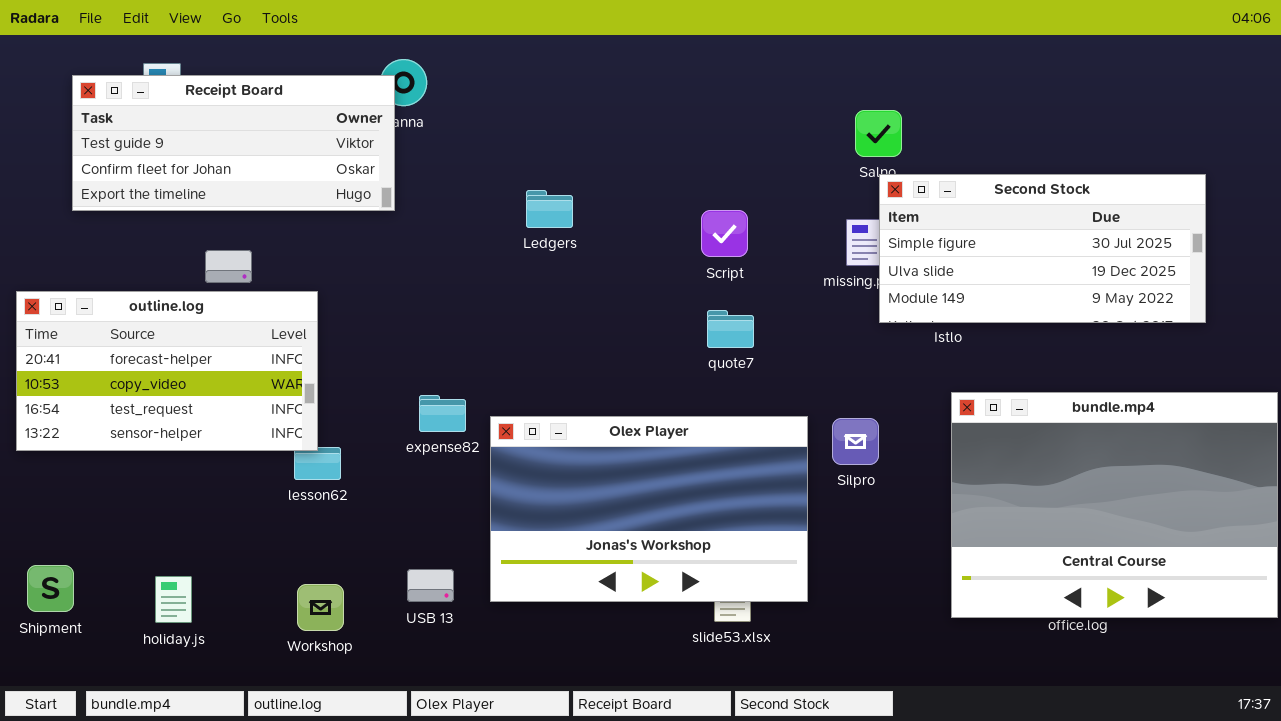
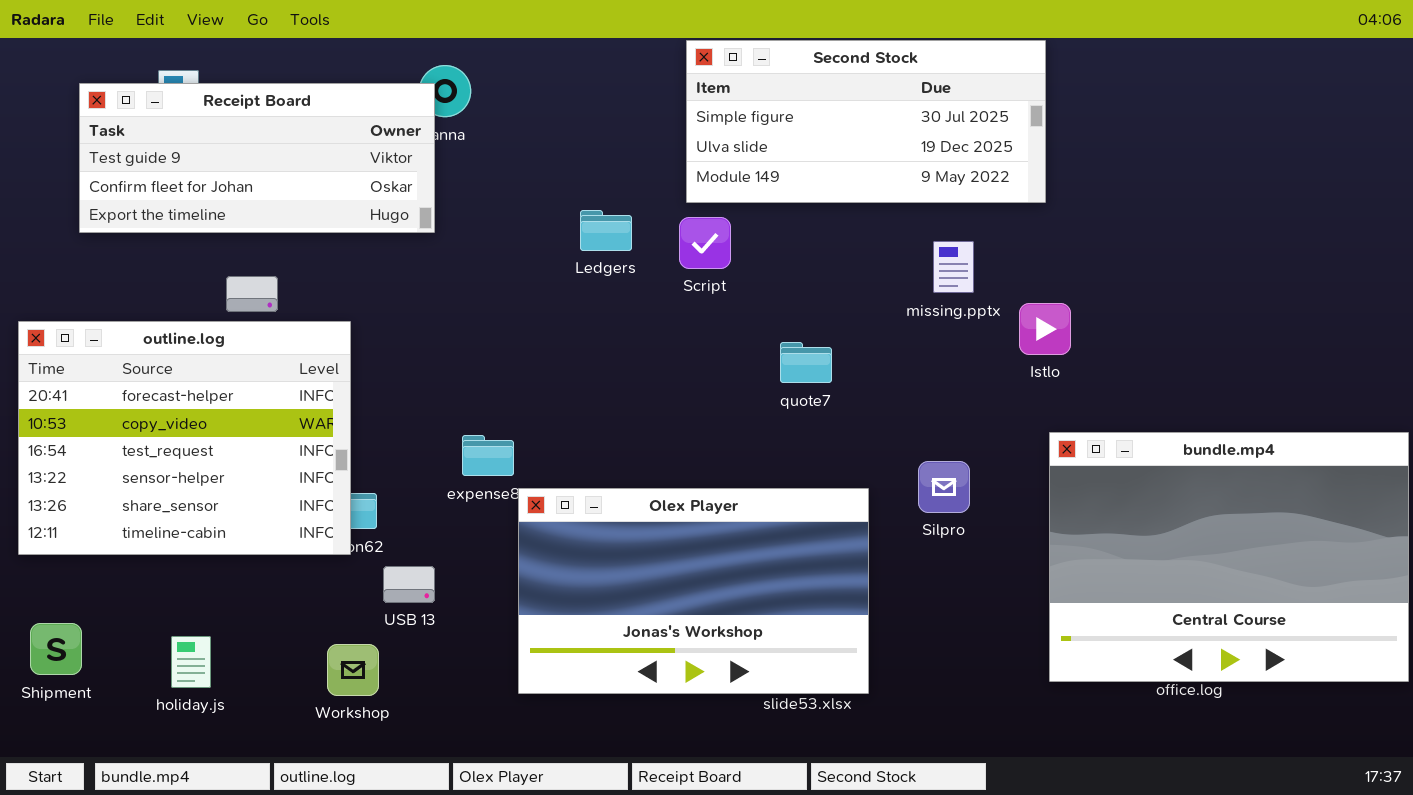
Second Stock: [879,174,1206,323] -> [686,40,1046,203], moved
Script: [701,210,748,257] -> [679,217,731,269], moved
outline.log: [16,291,318,451] -> [18,321,351,555], resized
Olex Player: [490,416,808,602] -> [518,488,869,694], moved
USB 13: [407,569,454,602] -> [383,566,435,603], moved

